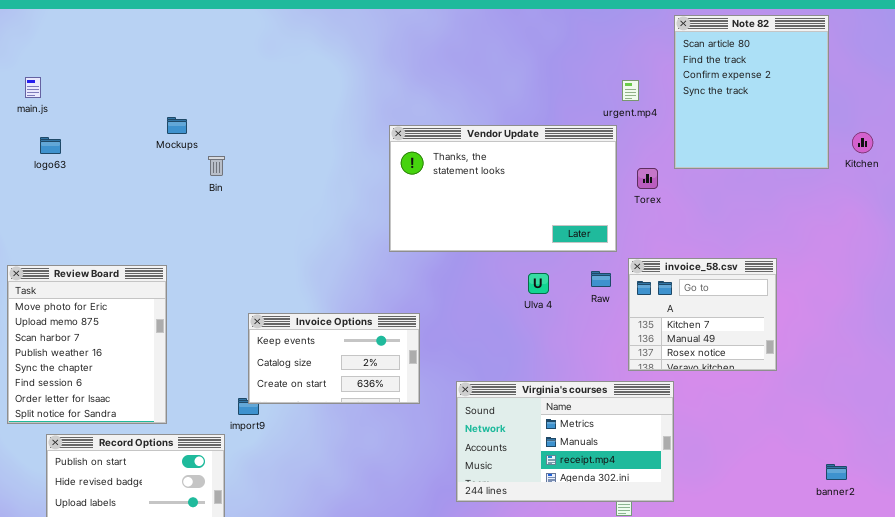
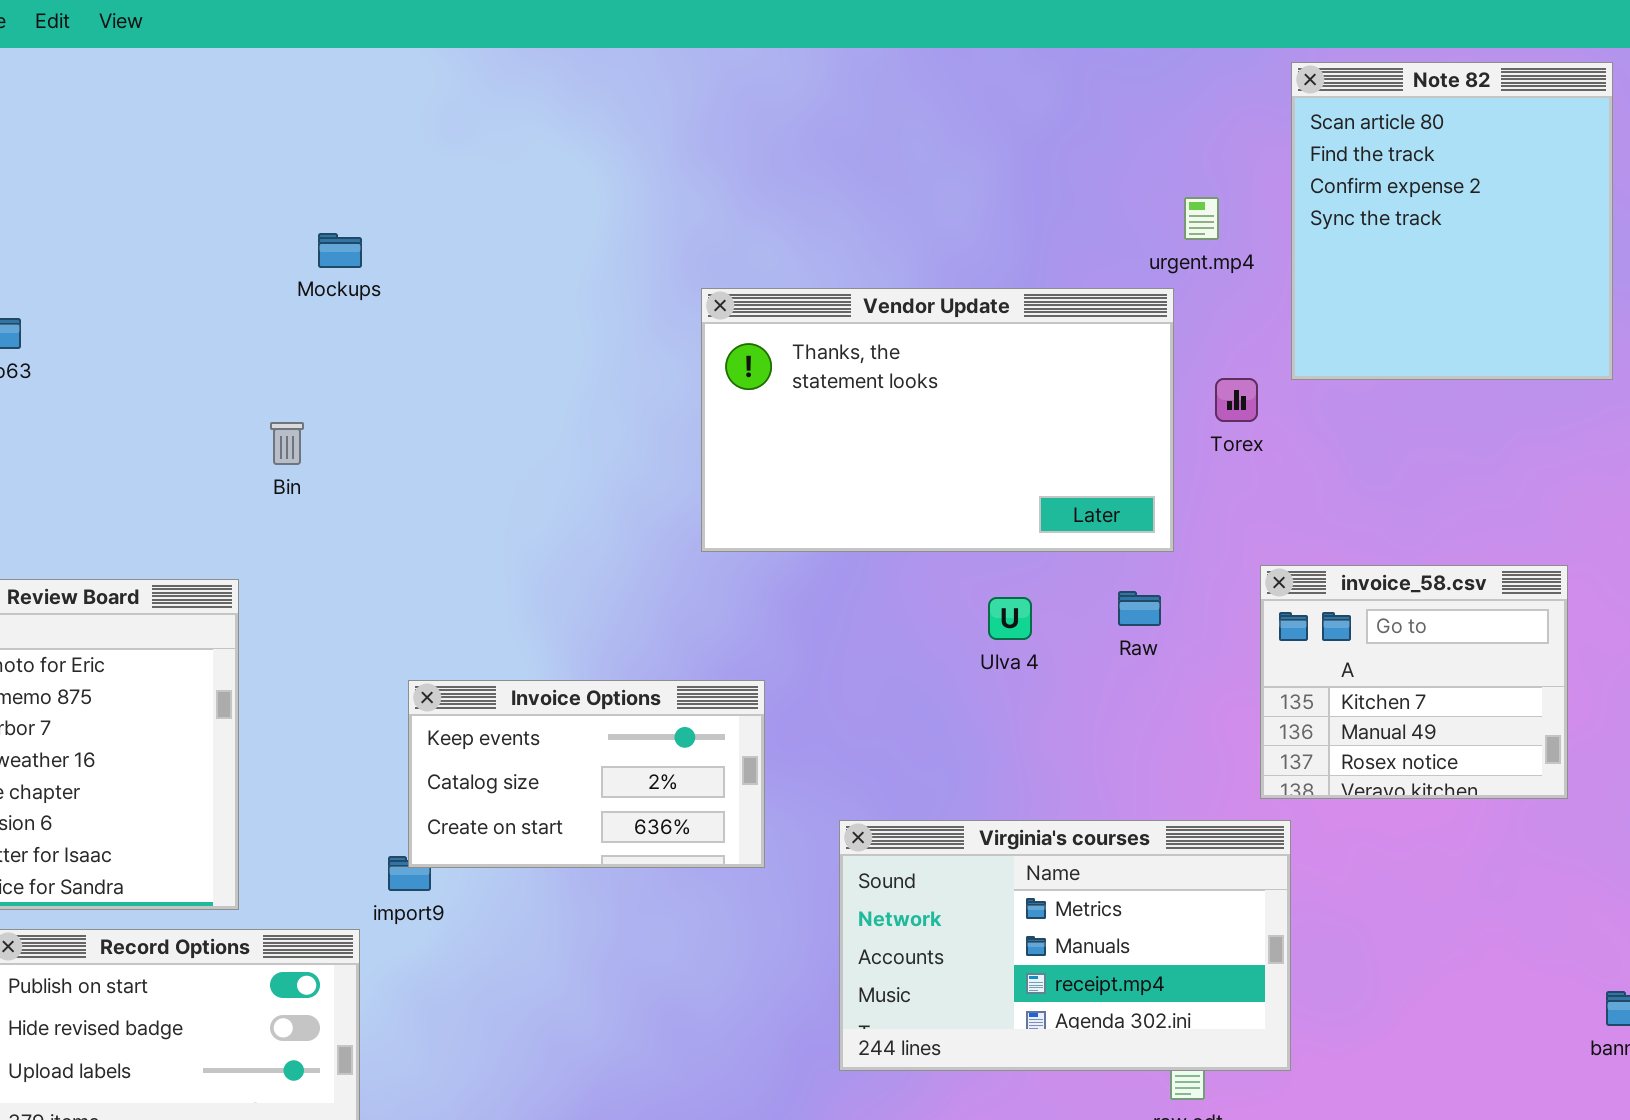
Mockups: [167,117,187,134] -> [318,233,362,268], moved
Bin: [208,156,225,176] -> [270,422,304,465], moved
invoice_58.csv: [628,258,777,371] -> [1260,565,1568,799], moved

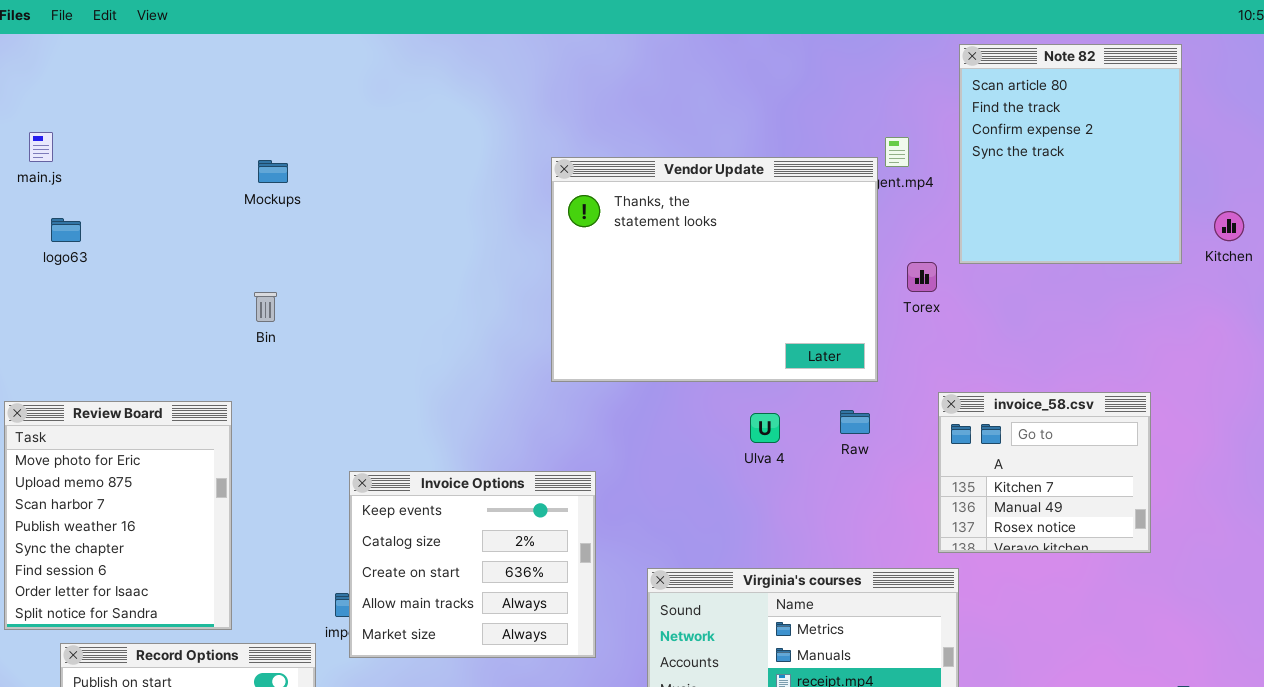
Mockups: [318,233,362,268] -> [258,160,288,183], moved
Vendor Update: [701,288,1174,552] -> [551,157,878,382], resized
Invoice Options: [408,680,765,868] -> [349,471,596,658], resized

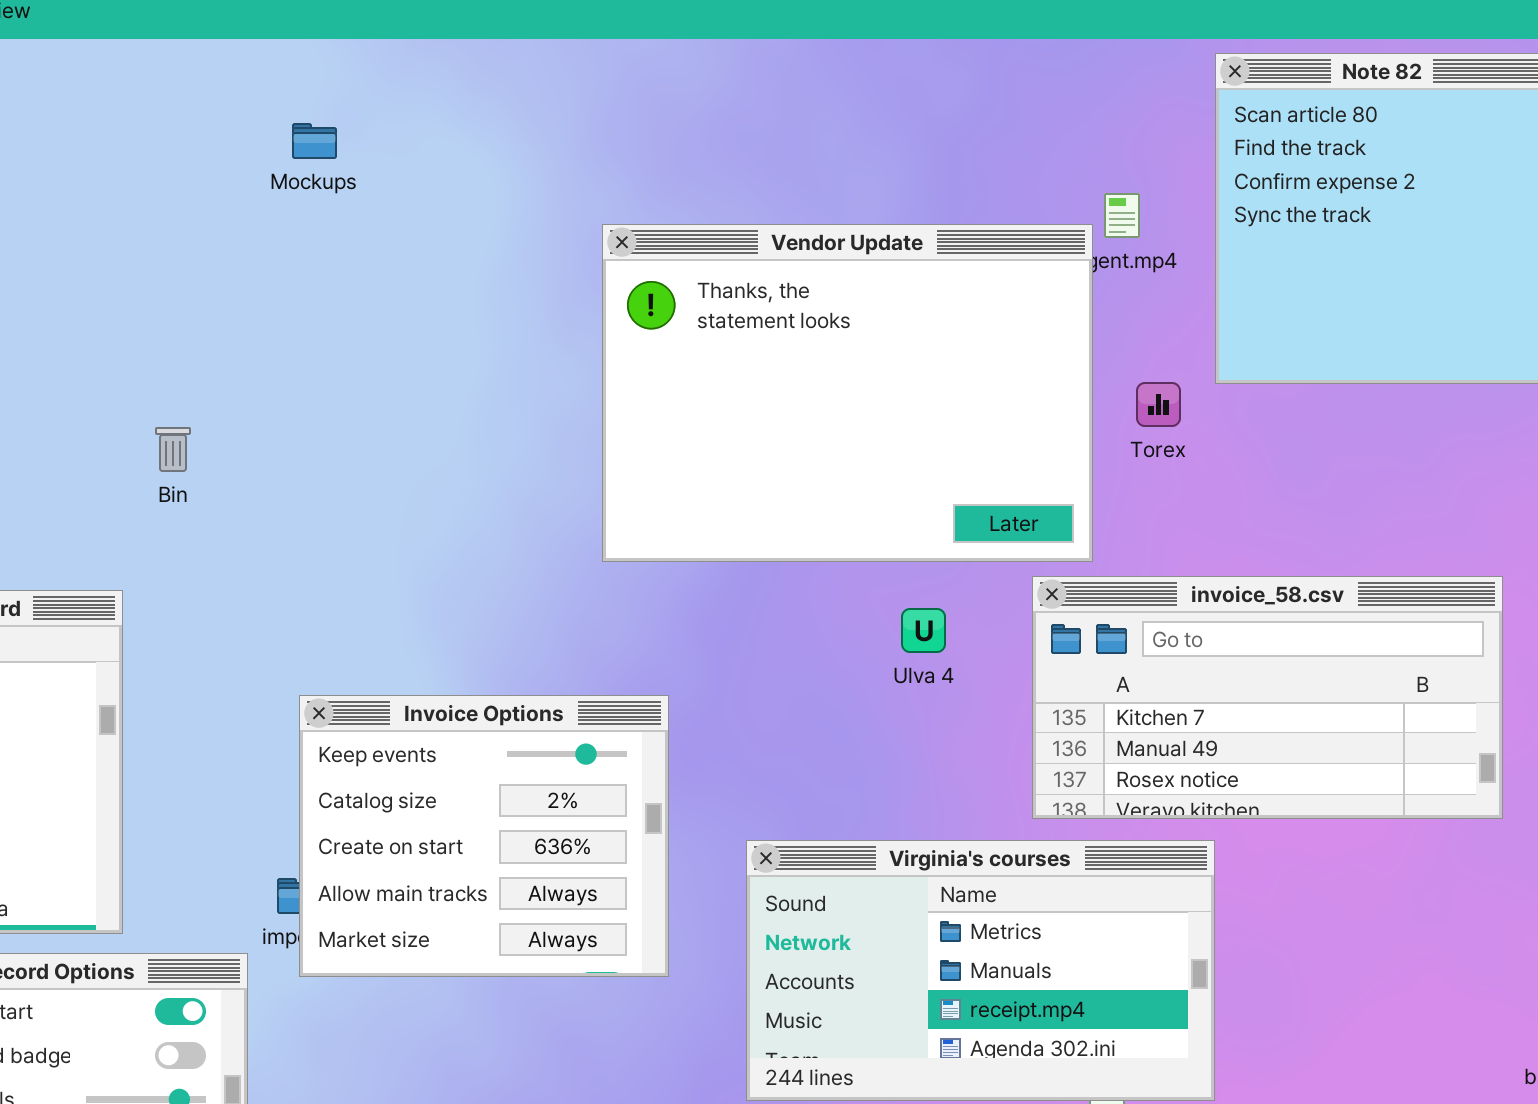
Mockups: [258,160,288,183] -> [292,123,337,159], moved
invoice_58.csv: [938,392,1151,553] -> [1032,576,1503,819], resized

